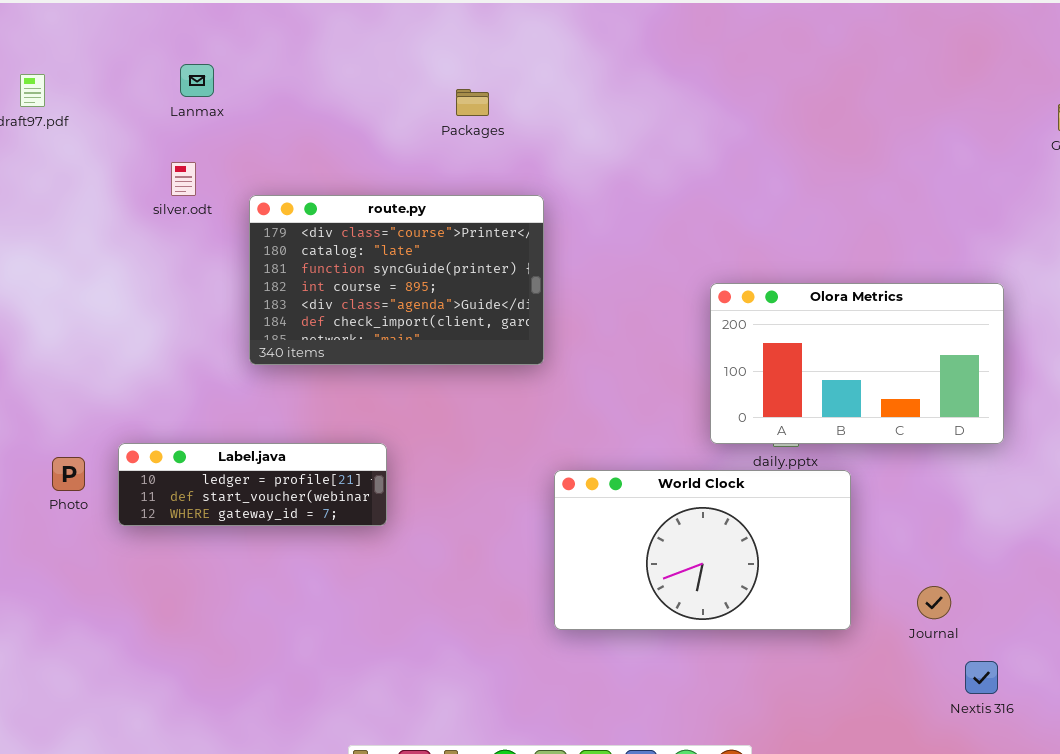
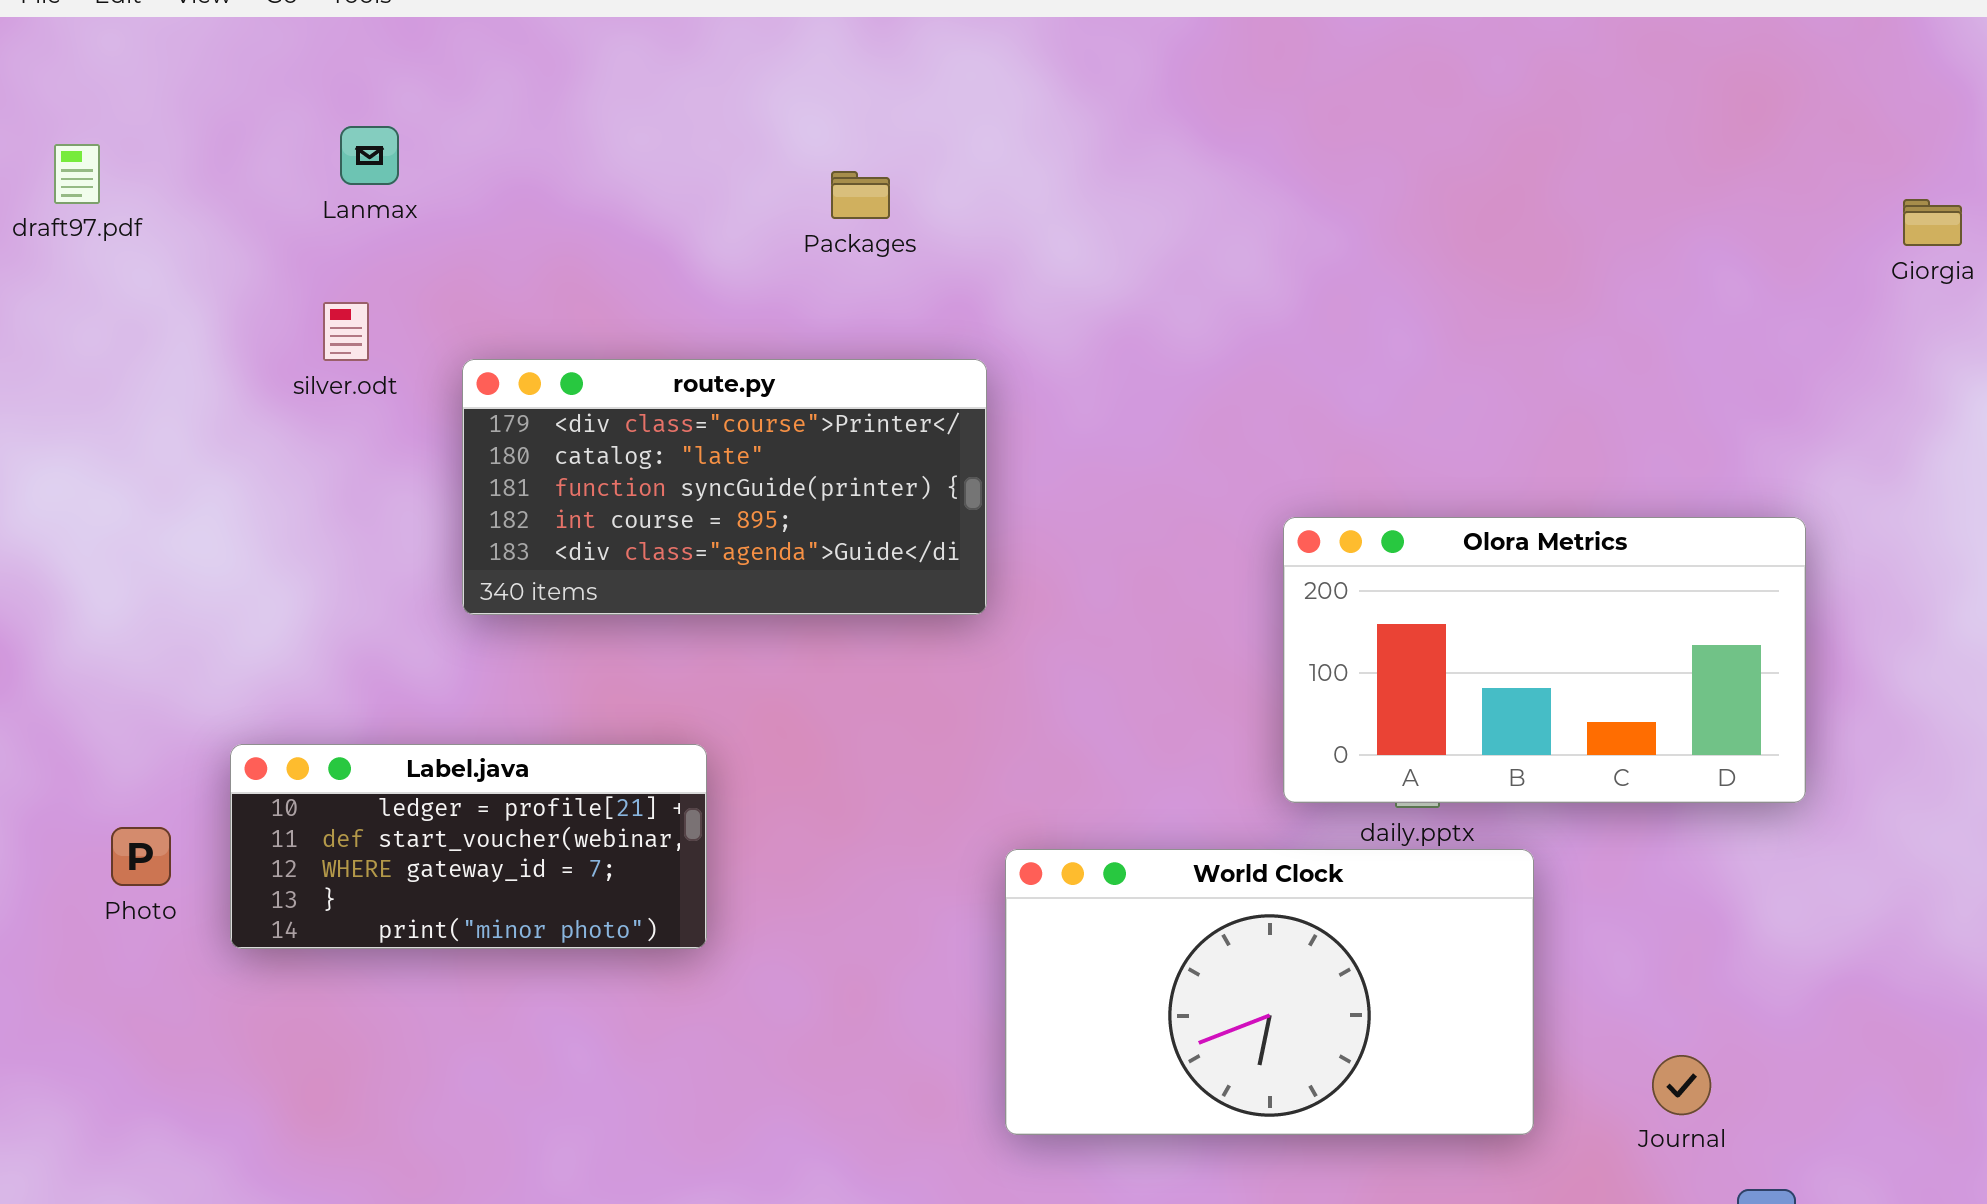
route.py: [249,195,544,365] -> [462,359,987,615], resized
Label.java: [118,443,387,526] -> [230,744,707,949], resized

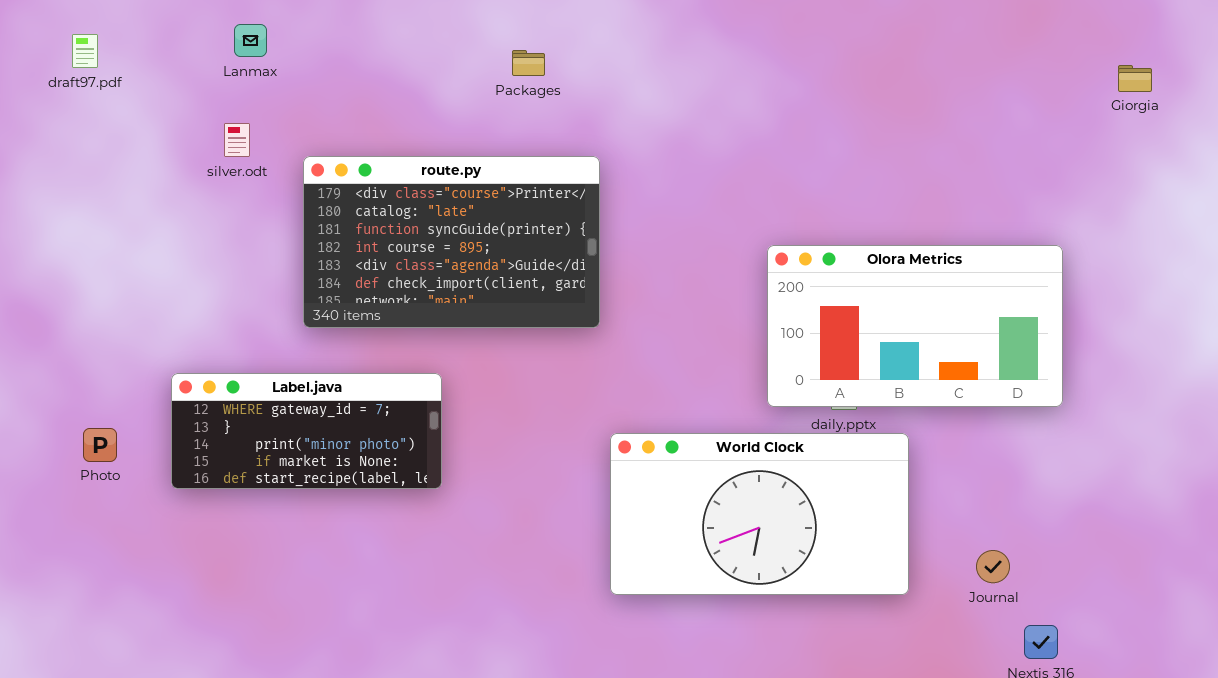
route.py: [462,359,987,615] -> [303,156,600,328], resized
Label.java: [230,744,707,949] -> [171,373,442,489], scrolled down 2 rows
Photo: [111,827,171,886] -> [83,428,117,462], moved

